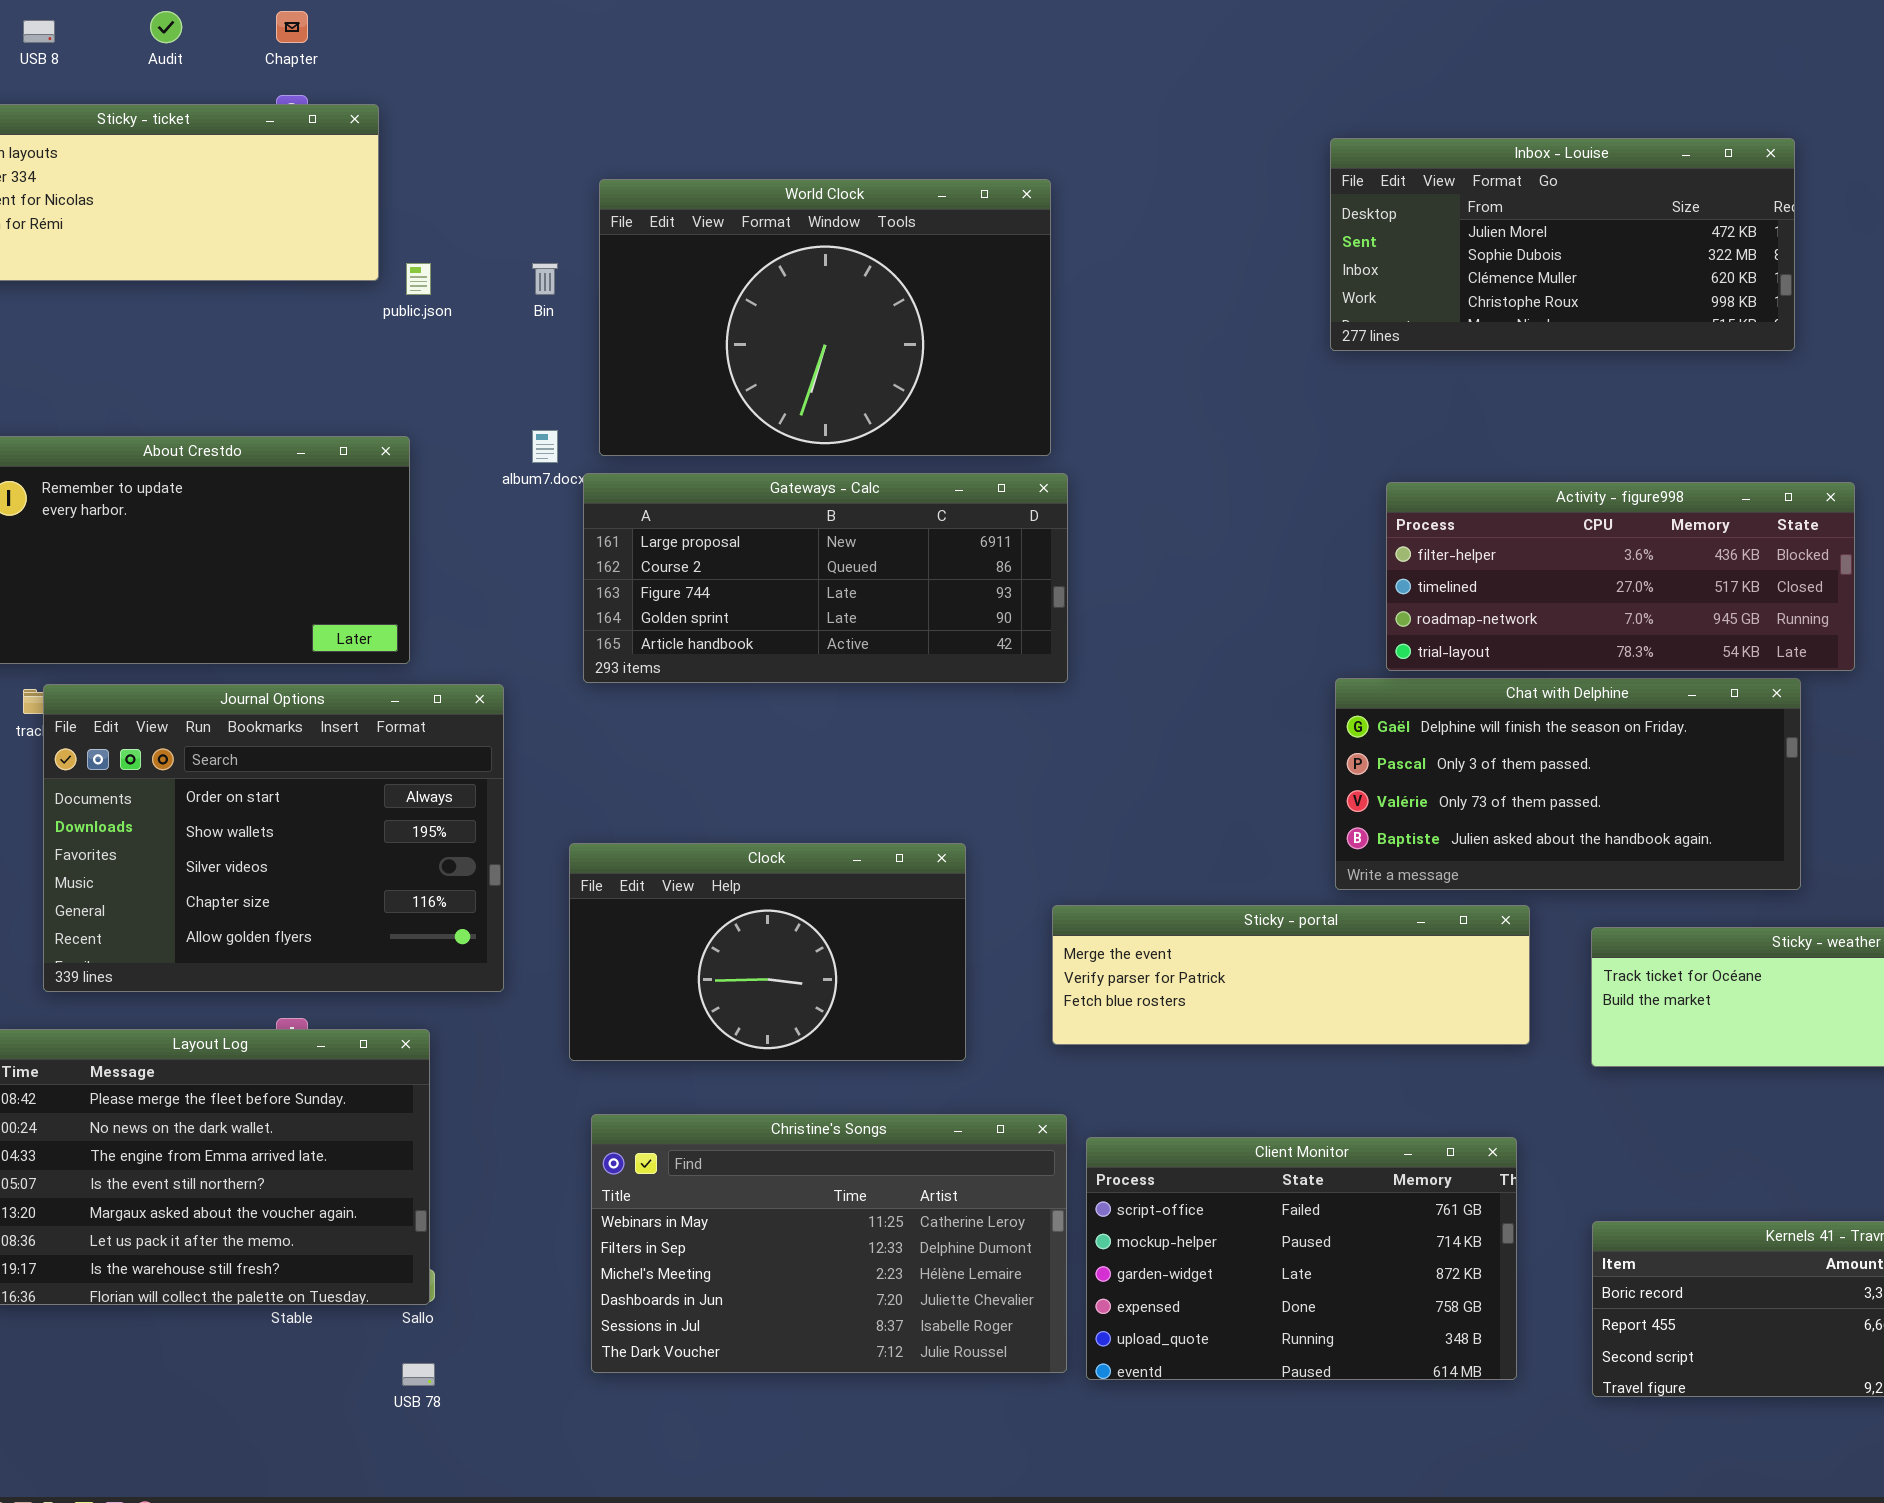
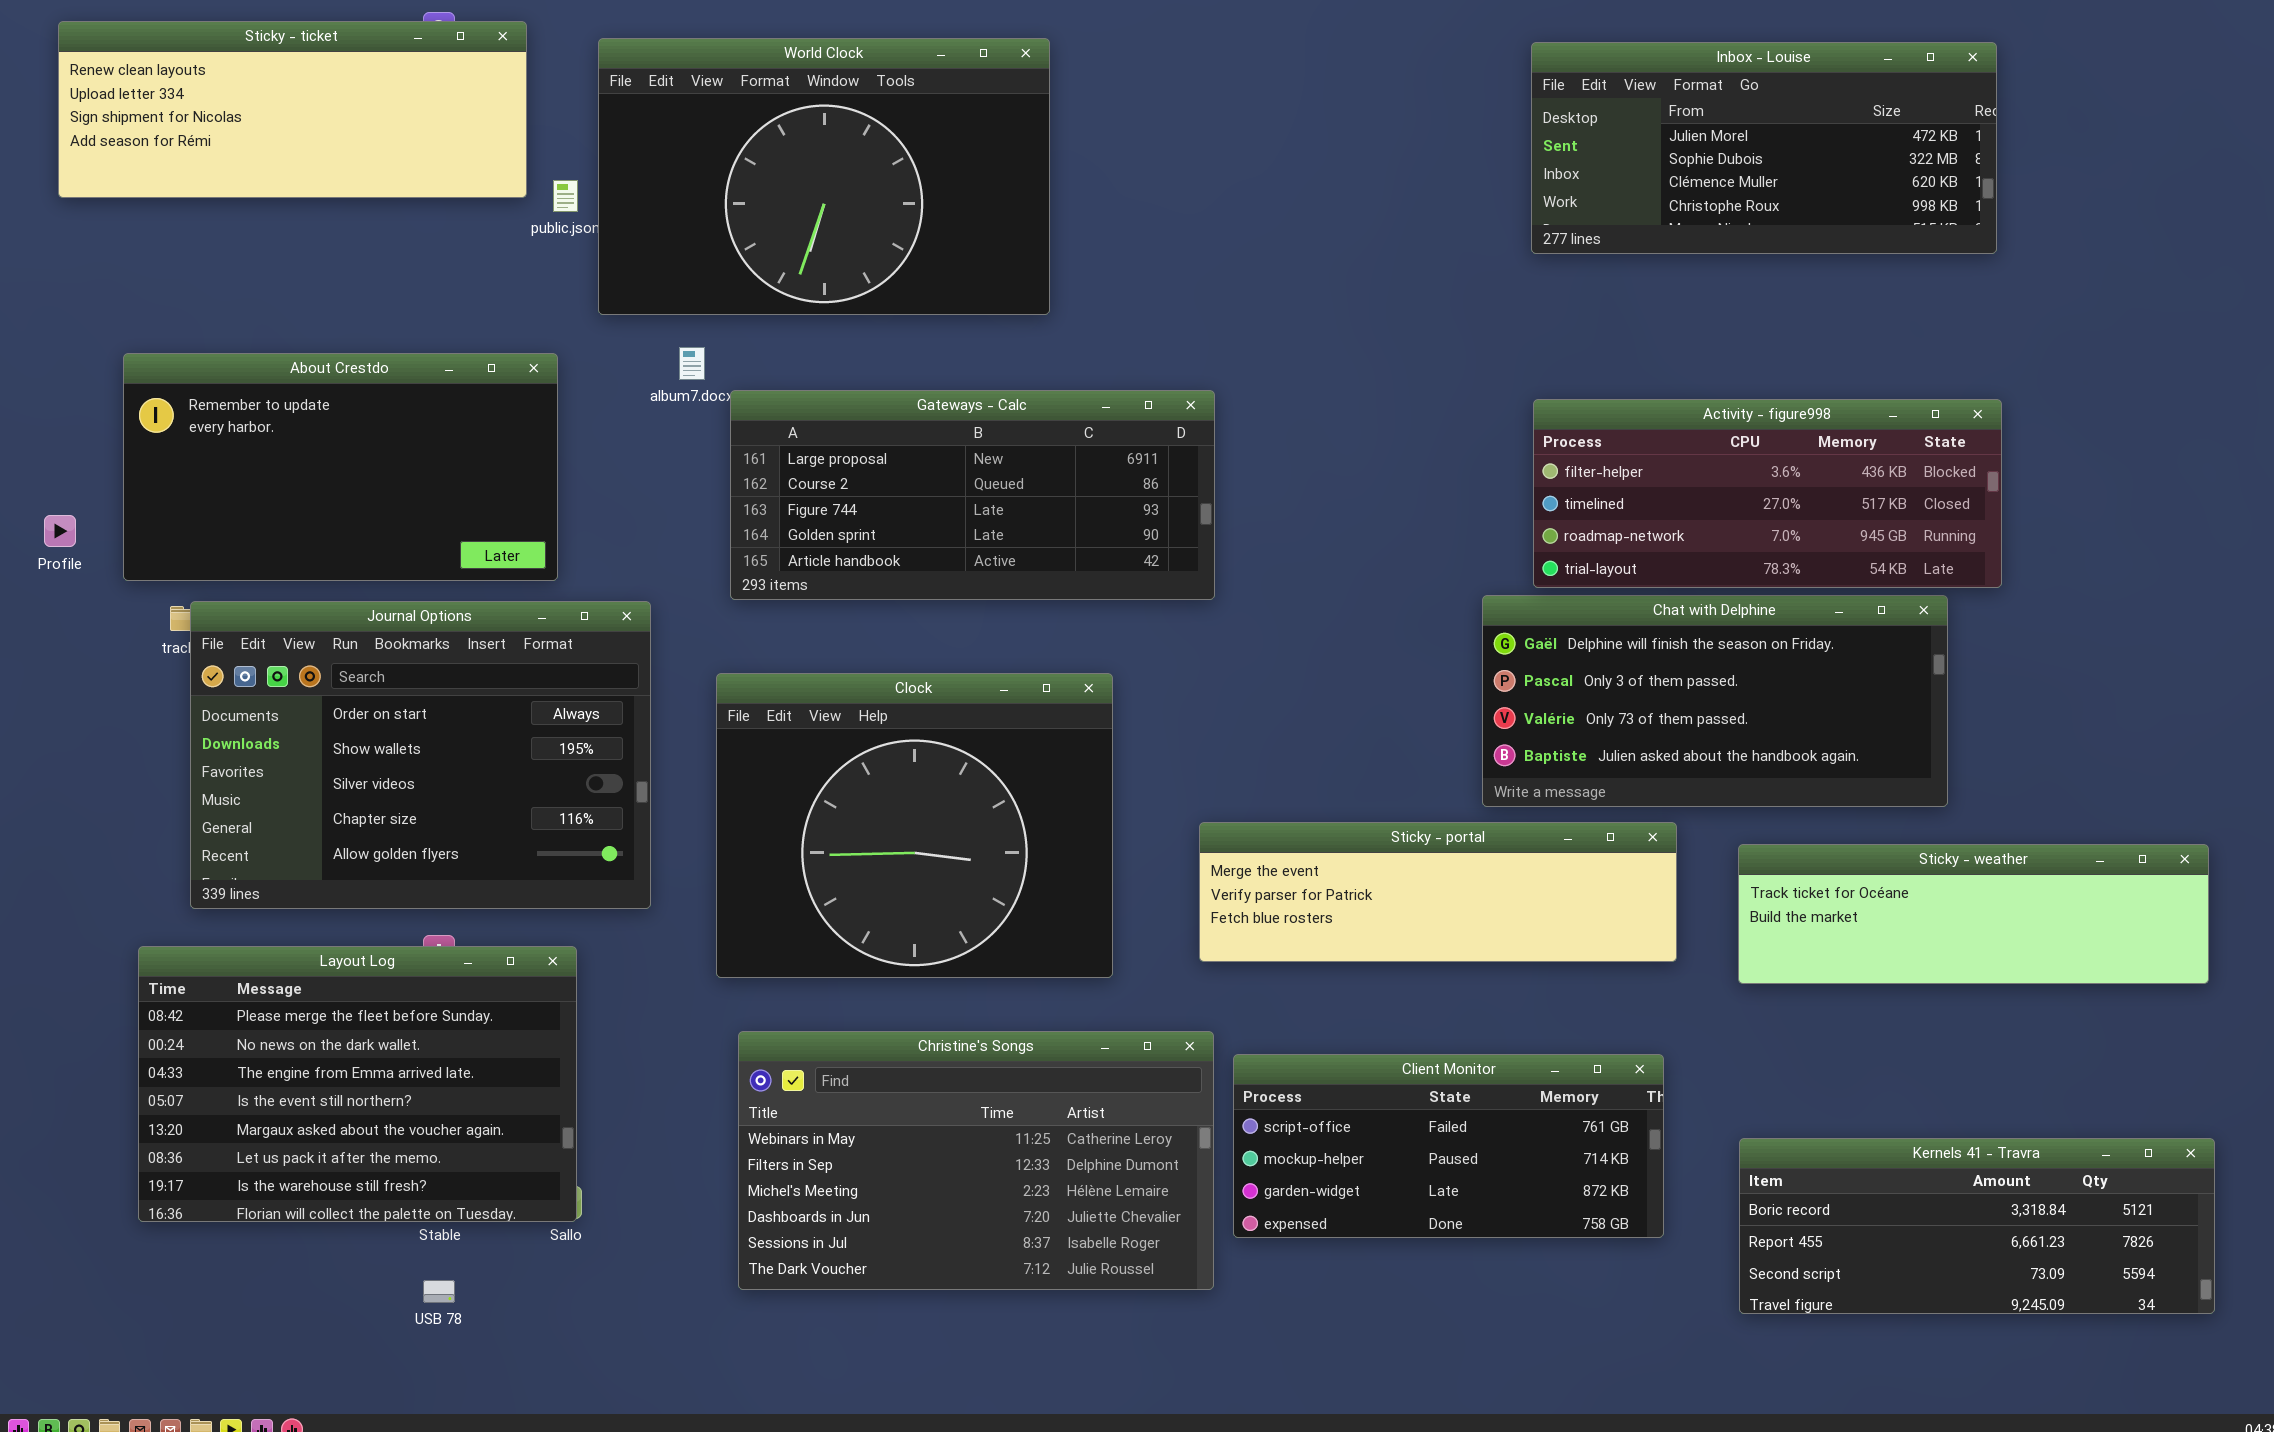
Inbox - Louise: [1330,138,1795,351] -> [1531,42,1997,254], moved
World Clock: [599,179,1051,456] -> [598,38,1050,315], moved
Clock: [569,843,966,1061] -> [716,673,1113,978], resized
Client Monitor: [1086,1137,1517,1380] -> [1233,1054,1664,1238], resized
USB 78: [402,1363,435,1386] -> [423,1280,455,1303], moved

